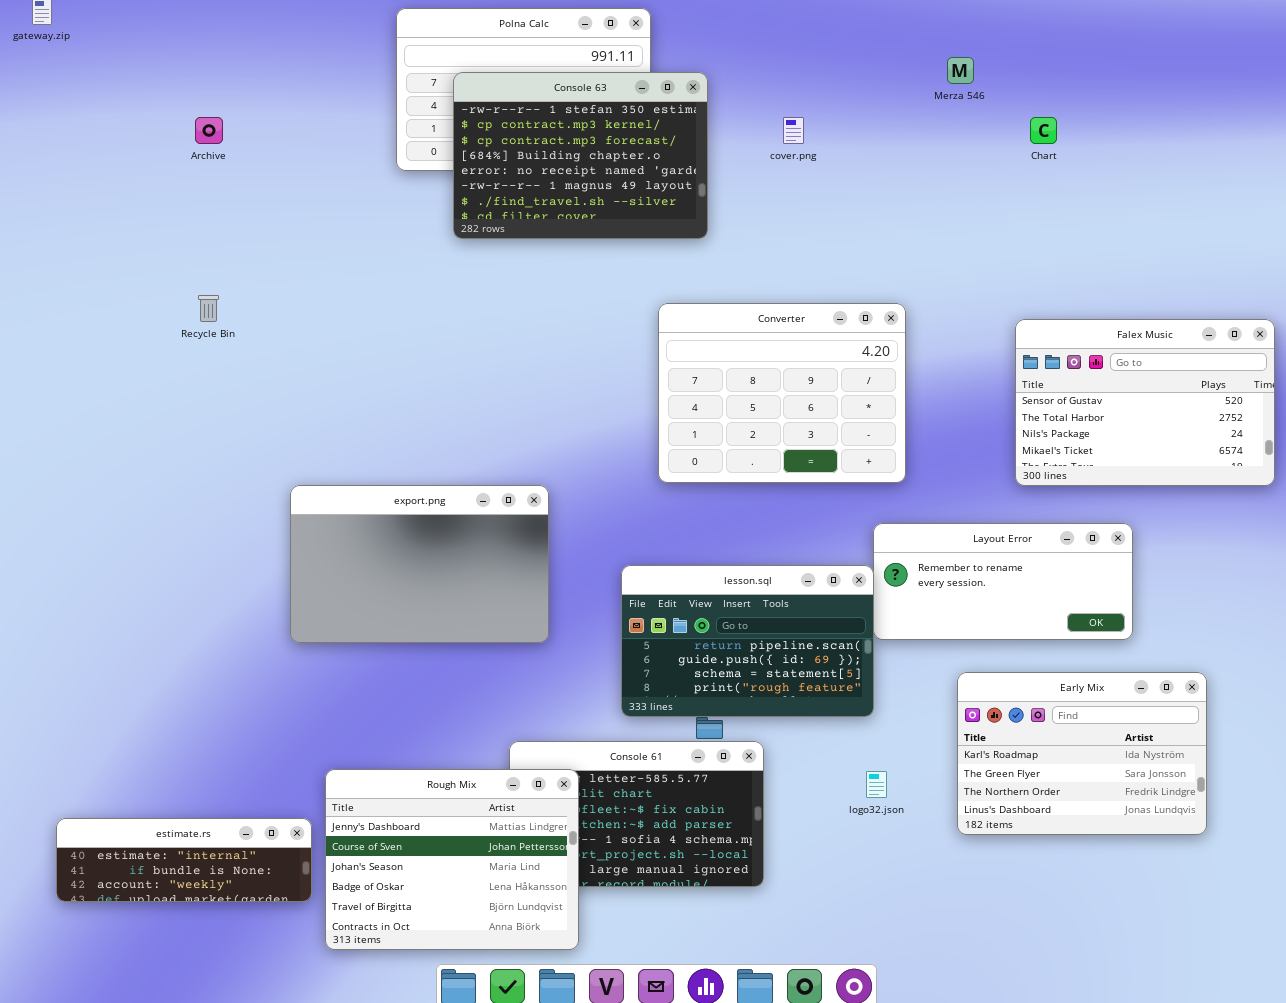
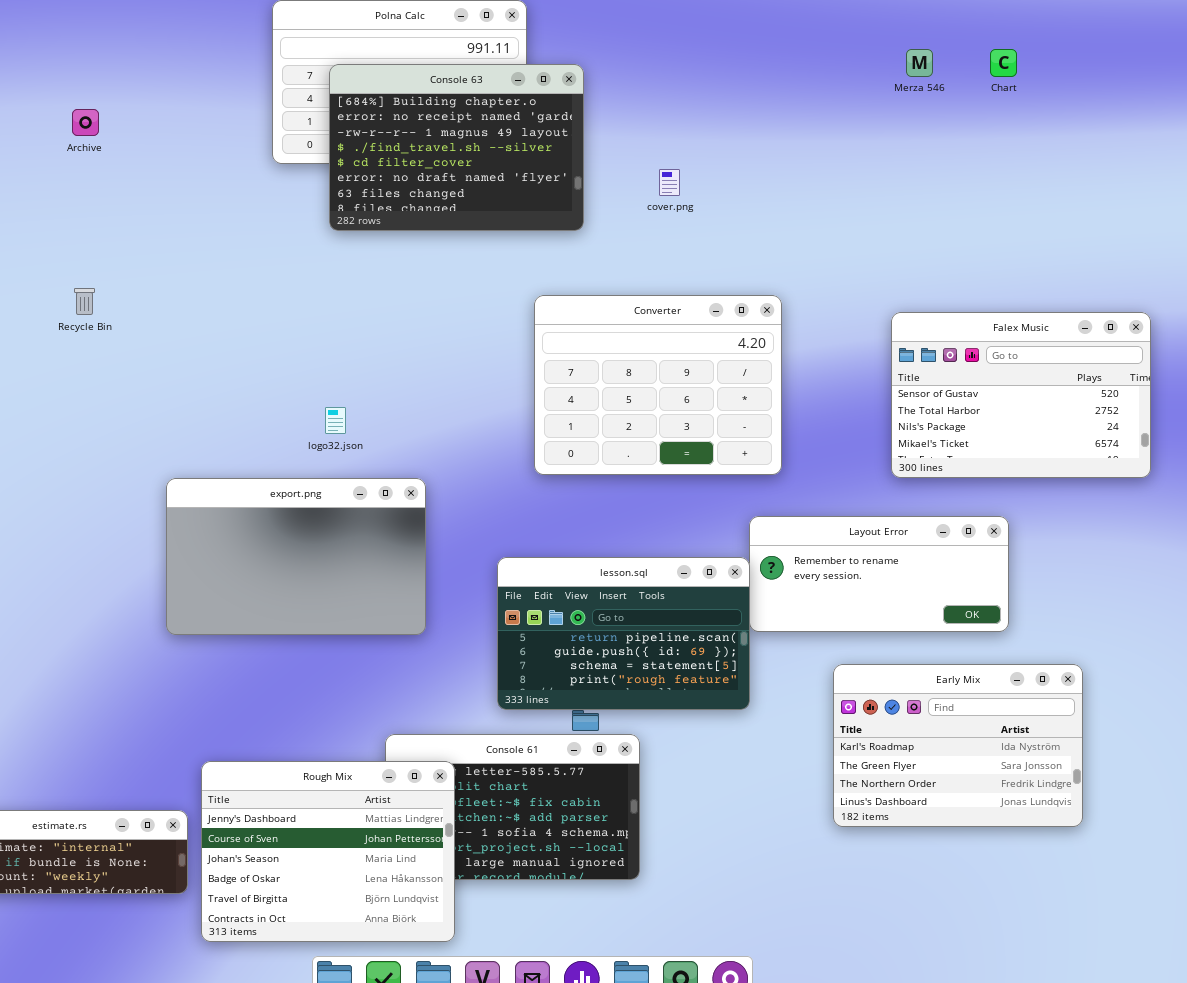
Merza 546: [947,57,974,84] -> [906,49,933,77], moved
Console 63: [453,72,708,239] -> [329,64,584,231], scrolled down 3 rows
cover.png: [783,117,804,144] -> [659,169,680,196], moved
Chart: [1030,117,1057,144] -> [990,49,1017,77], moved
logo32.json: [866,771,887,798] -> [325,407,346,434], moved

